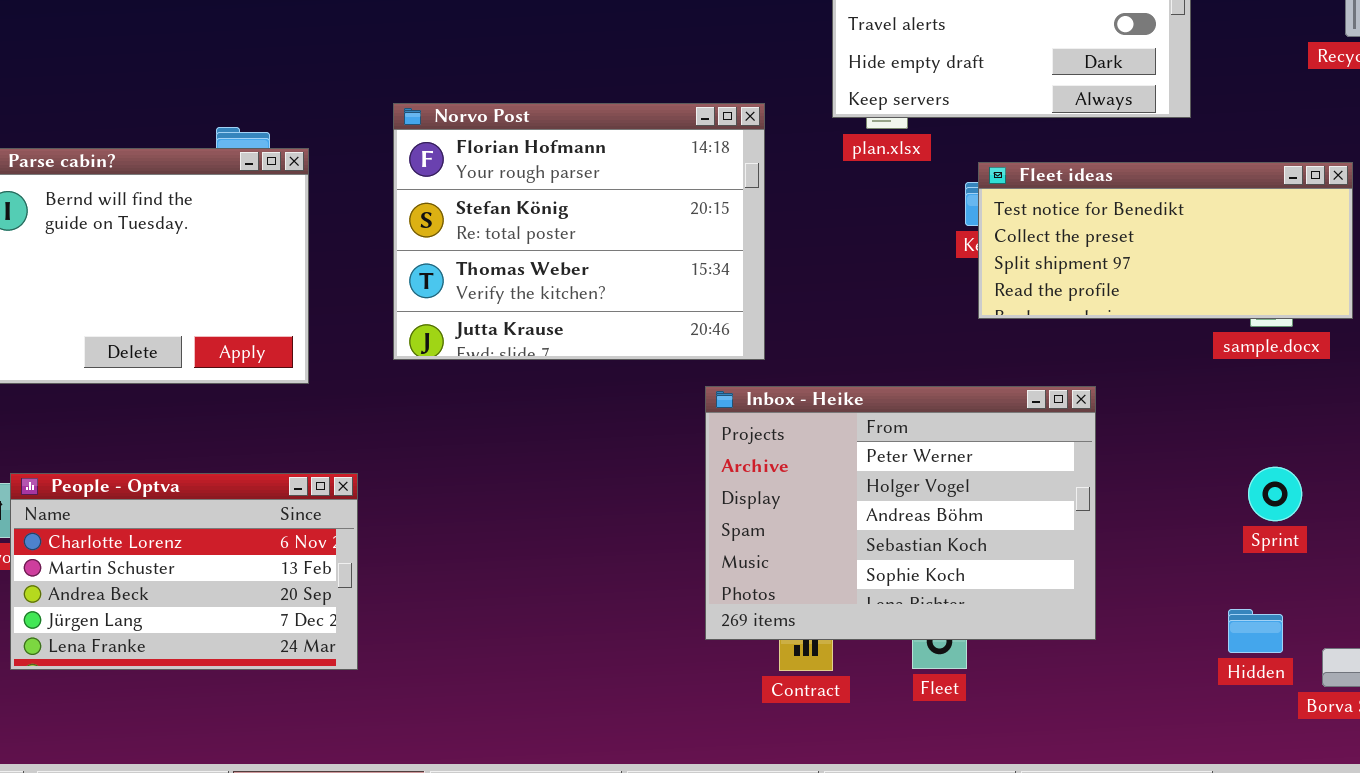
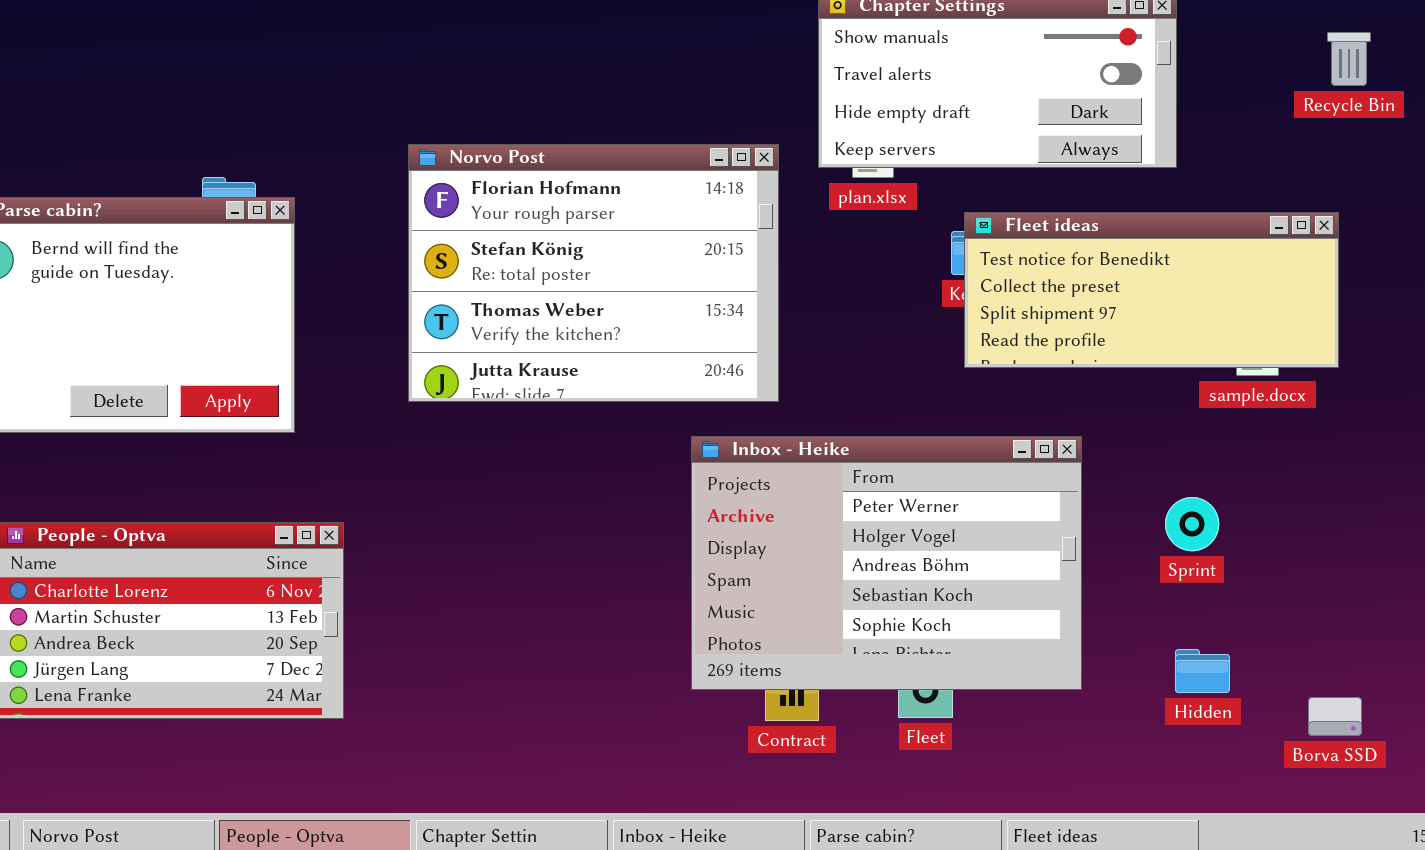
Norvo Post: [393,103,765,360] -> [408,144,779,402], moved
Sprint: [1248,467,1302,521] -> [1165,497,1219,551], moved
Hidden: [1228,609,1283,653] -> [1175,649,1230,693], moved

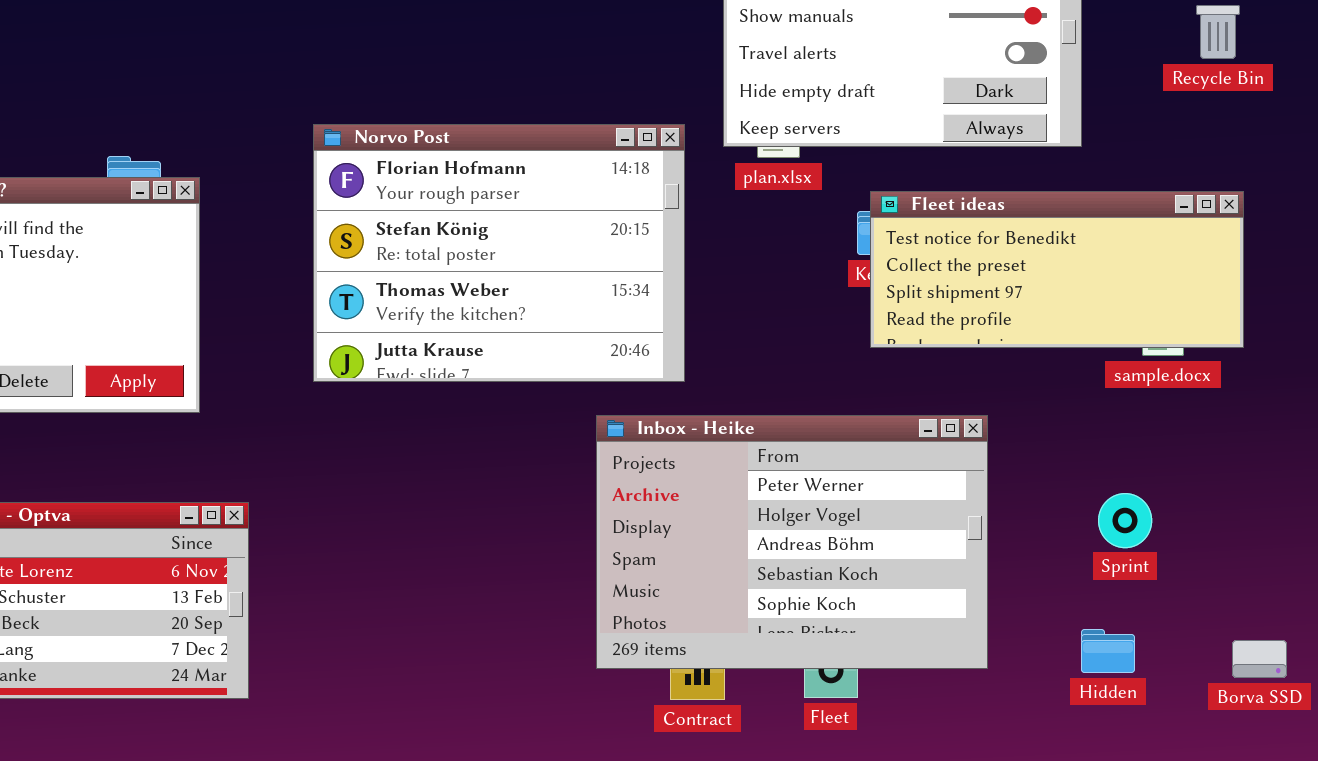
Recycle Bin: [1327,32,1371,86] -> [1196,5,1240,59], moved
Sprint: [1165,497,1219,551] -> [1098,493,1152,548], moved
Borva SSD: [1308,697,1362,736] -> [1232,640,1287,678], moved

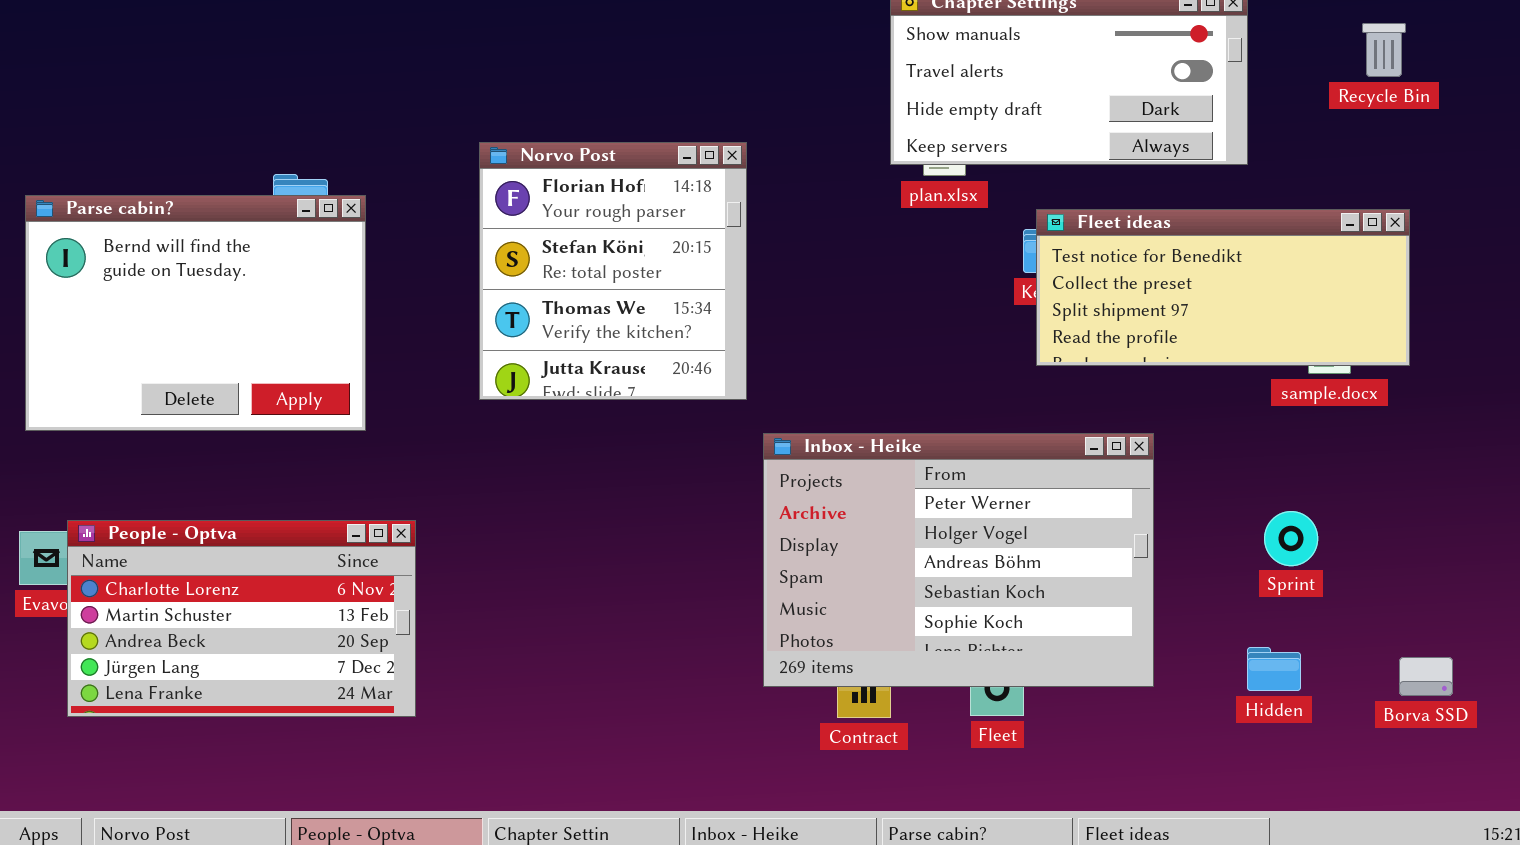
Norvo Post: [313,124,685,382] -> [479,142,747,400], resized

